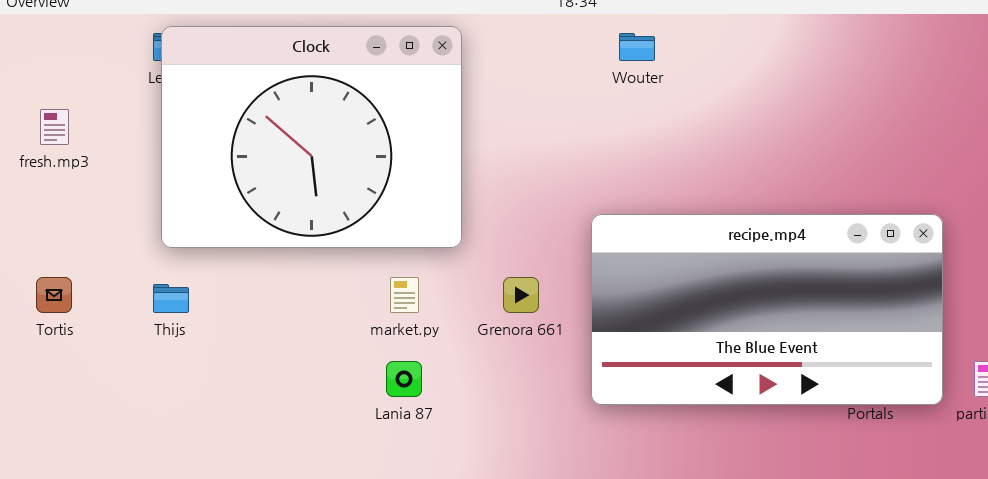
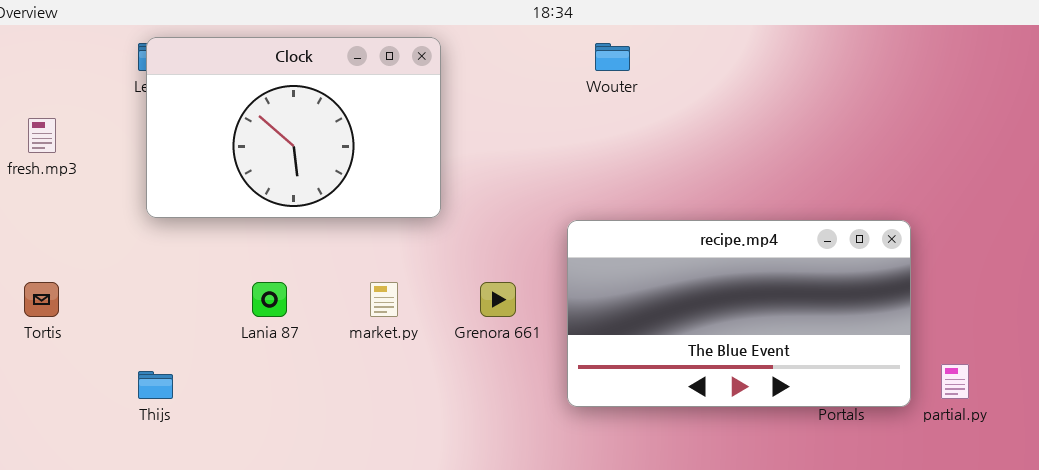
Clock: [161,26,462,248] -> [146,37,441,218], resized
Thijs: [153,284,189,313] -> [138,371,173,399], moved
Lania 87: [386,361,422,397] -> [252,282,287,317], moved

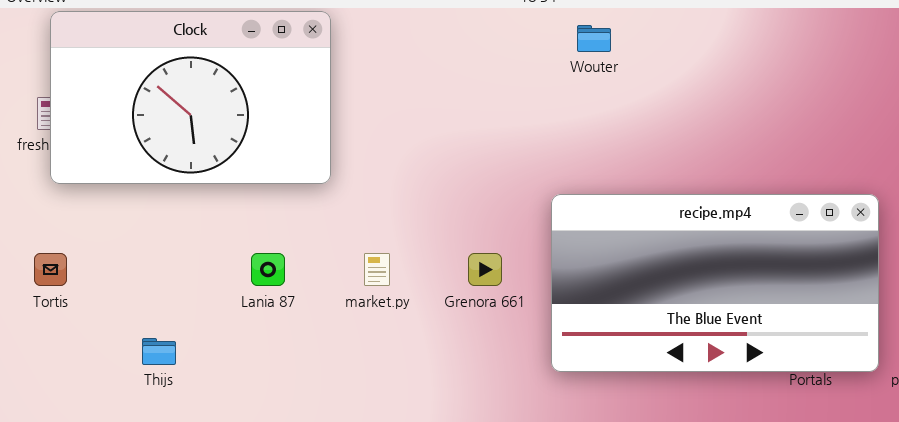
Clock: [146,37,441,218] -> [50,11,331,184], moved

